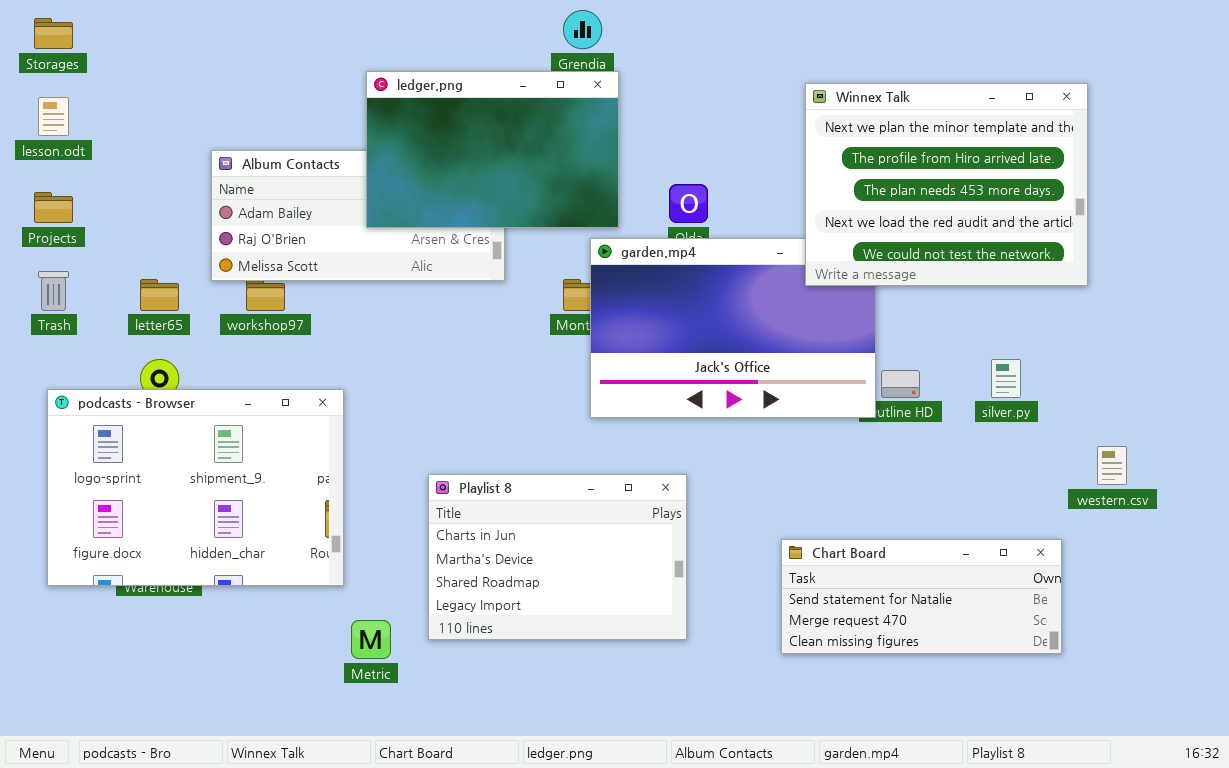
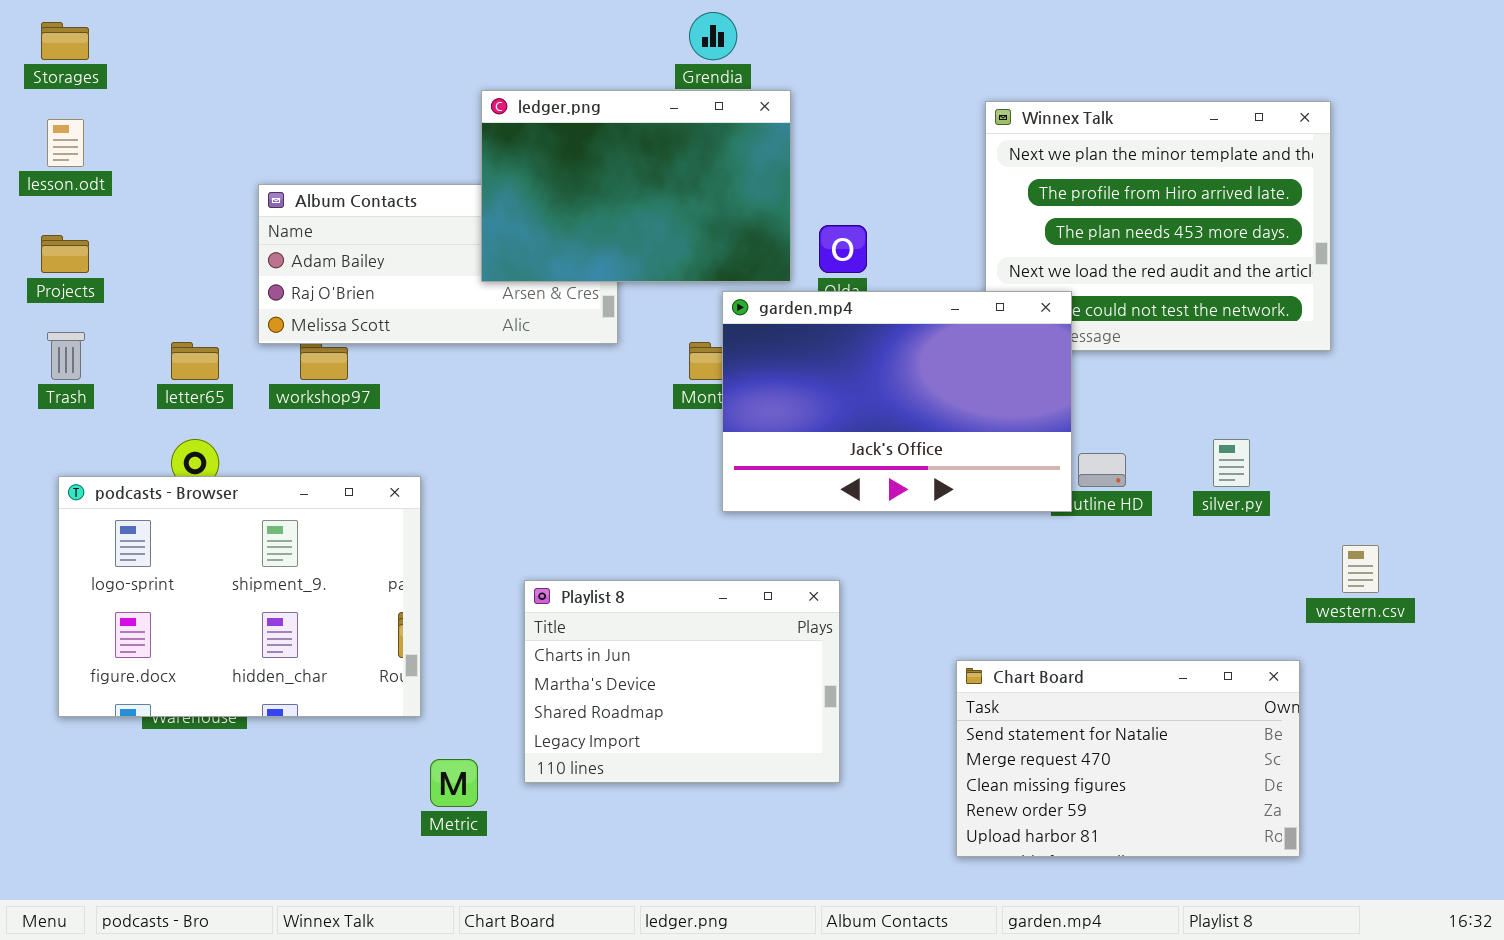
ledger.png: [366,71,619,228] -> [481,90,791,282], moved
garden.mp4: [590,238,876,418] -> [722,291,1072,512], raised
Chart Board: [781,539,1062,654] -> [956,660,1300,857], resized

